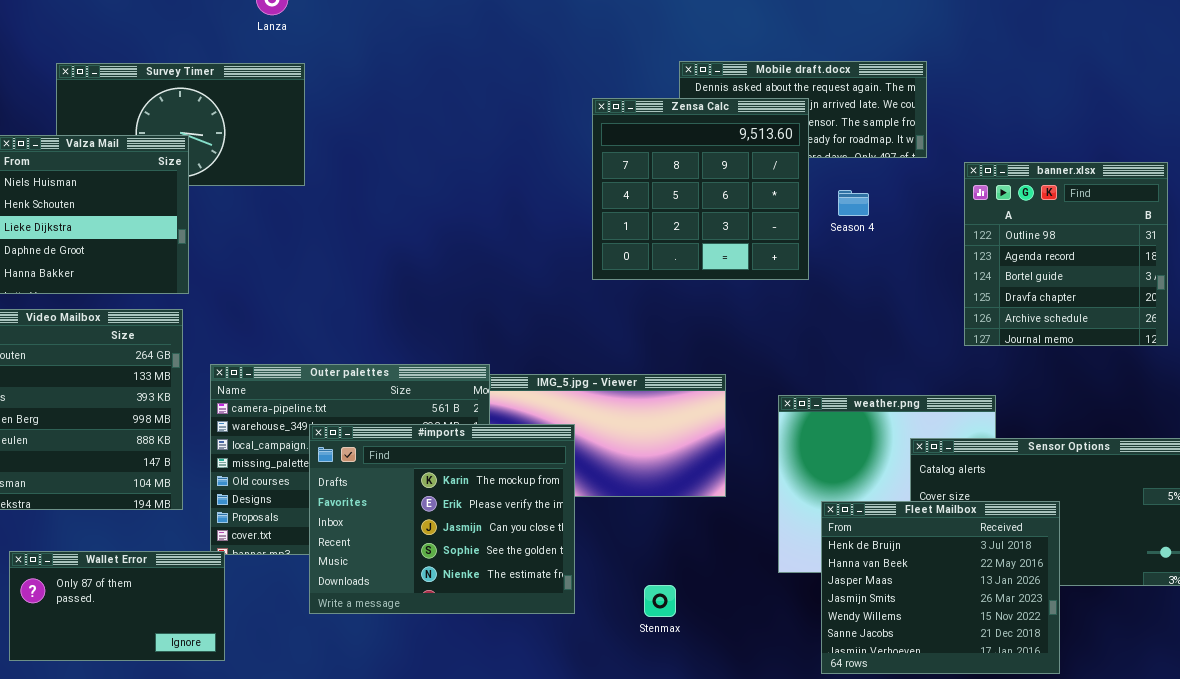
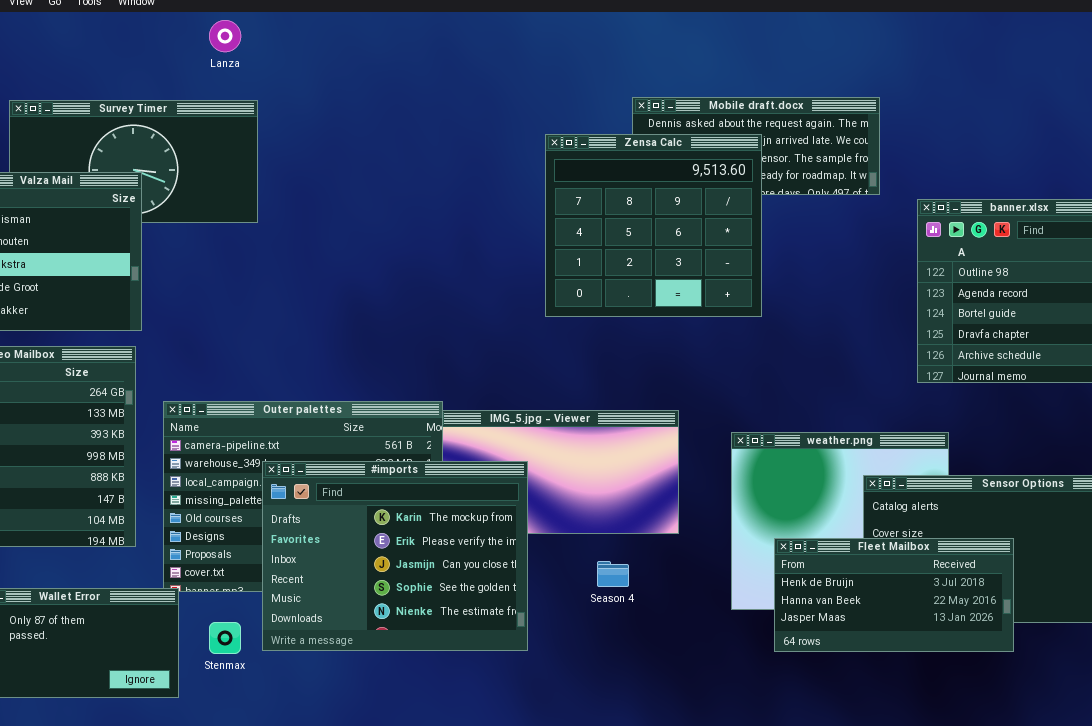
Season 4: [838,190,869,216] -> [597,561,629,587], moved
Fleet Mailbox: [821,501,1060,674] -> [774,538,1014,652], resized
Stenmax: [644,585,676,617] -> [209,622,241,654], moved

